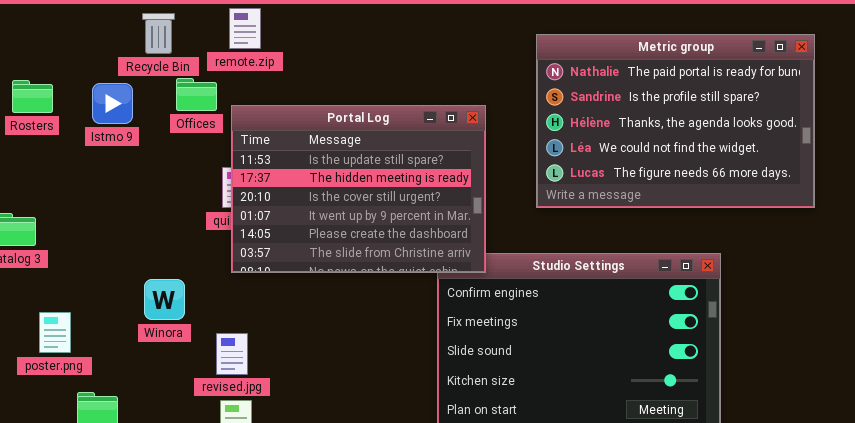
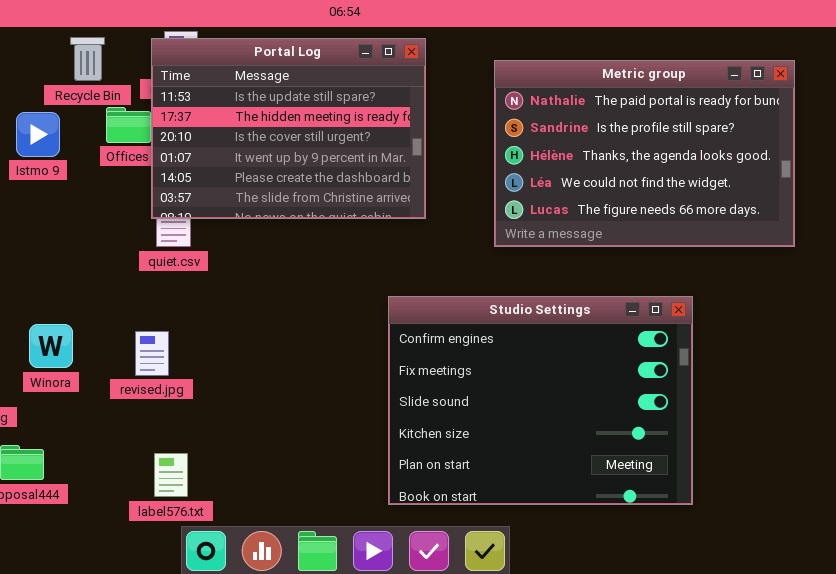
Portal Log: [231,105,486,273] -> [151,38,426,219], moved
Winora: [144,279,185,320] -> [29,324,73,368], moved
revised.jpg: [216,333,248,375] -> [135,331,169,376], moved

